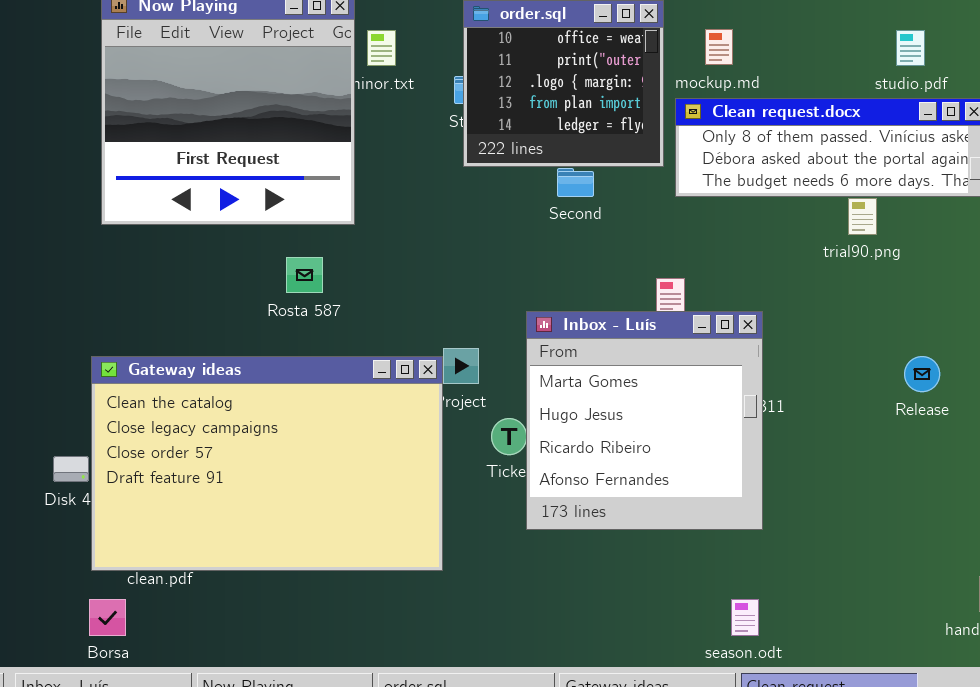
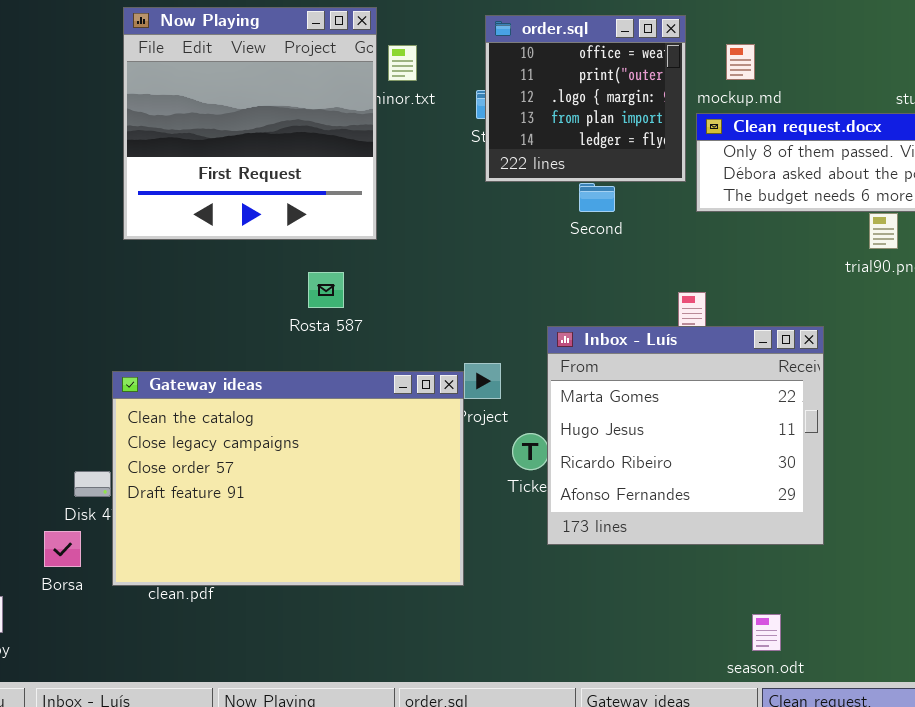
Inbox - Luís: [526,311,763,530] -> [547,326,824,545], resized
Borsa: [89,599,126,636] -> [44,531,81,567], moved

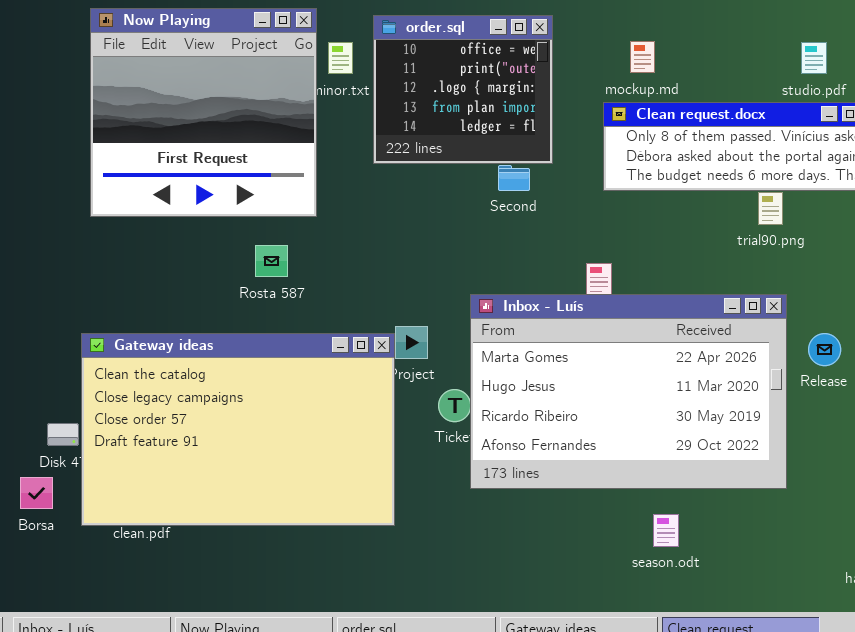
order.sql: [485,15,686,182] -> [373,15,553,164], moved
Inbox - Luís: [547,326,824,545] -> [470,294,787,489], resized
season.odt: [752,614,781,651] -> [653,514,679,547], moved

